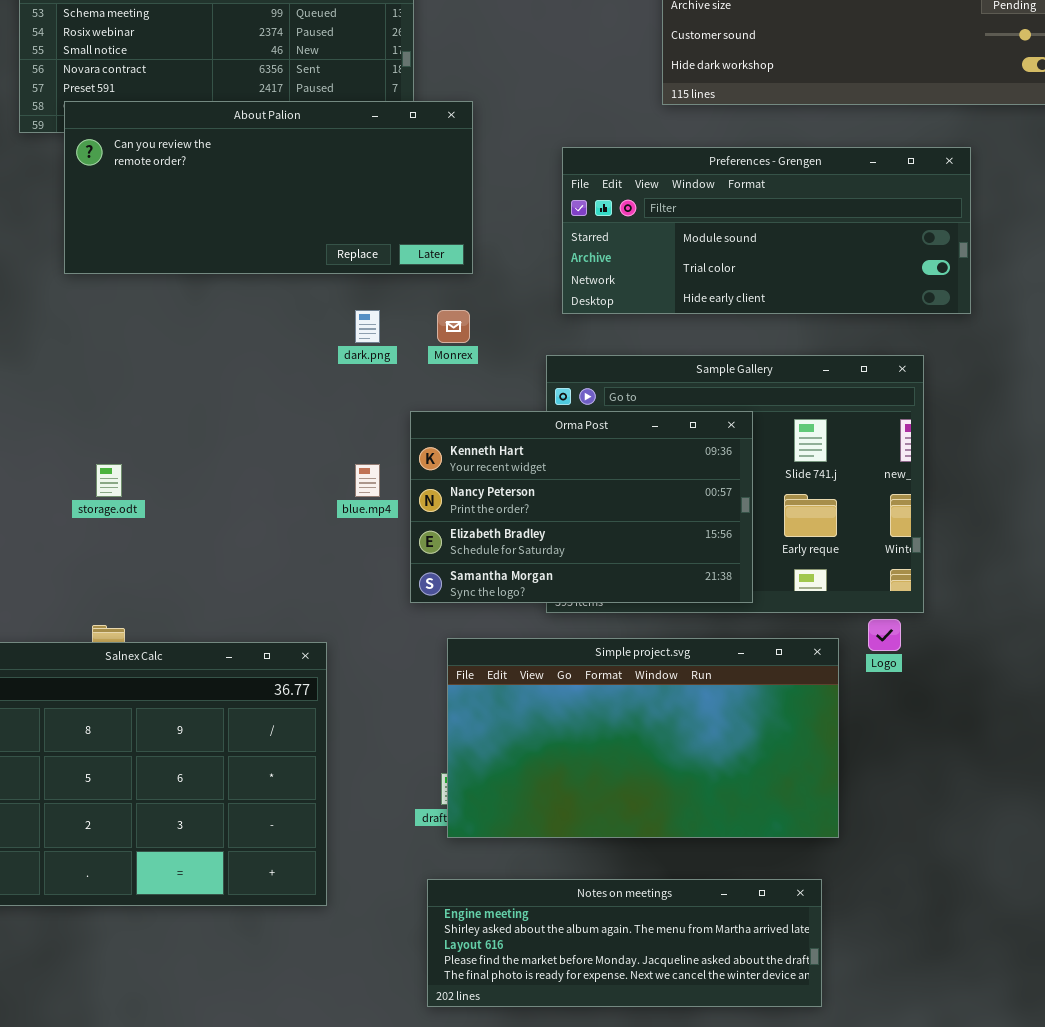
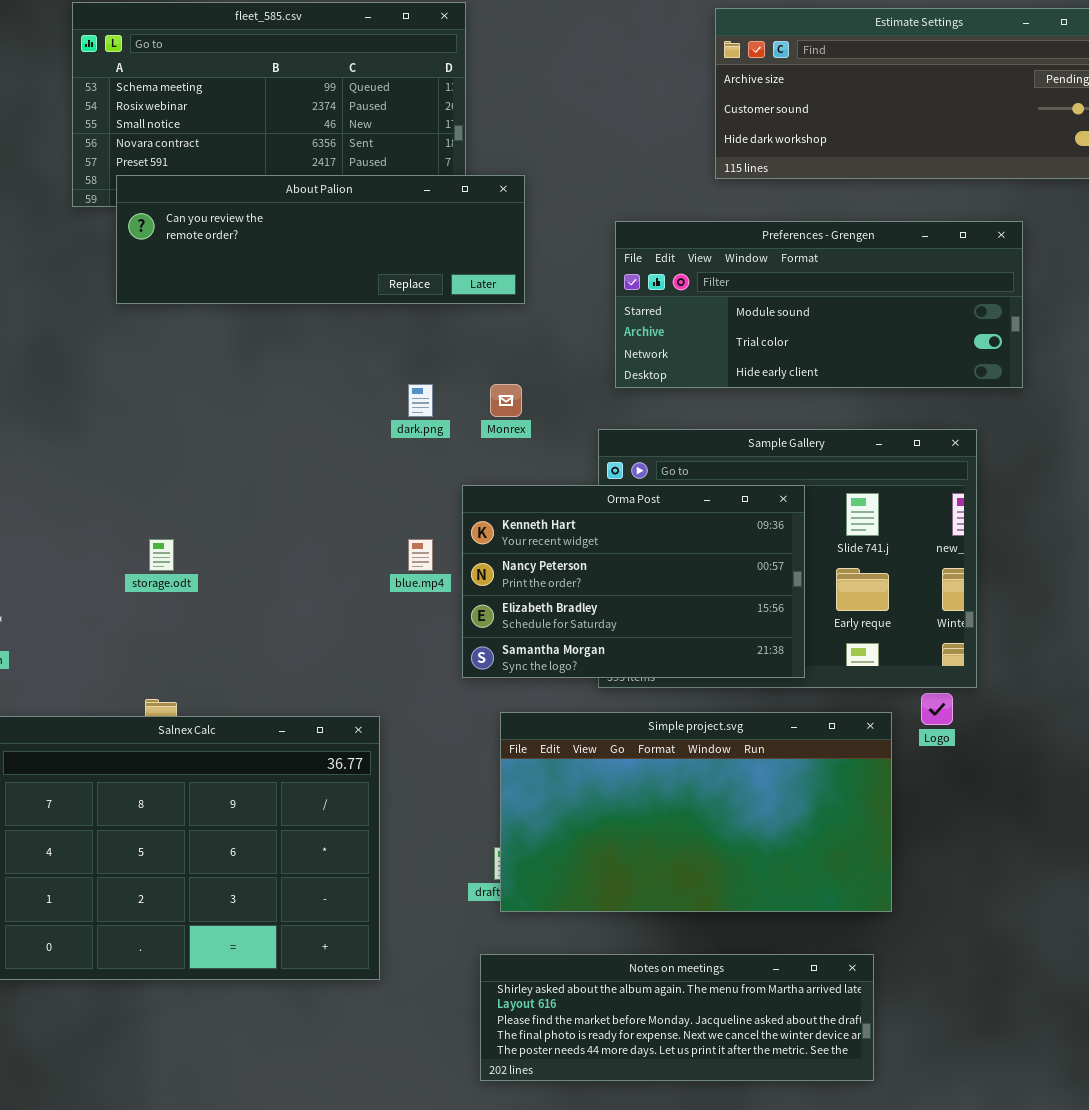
About Palion: [64,101,473,274] -> [116,175,525,304], resized
Notes on meetings: [427,879,822,1007] -> [480,954,874,1081], scrolled down 1 row

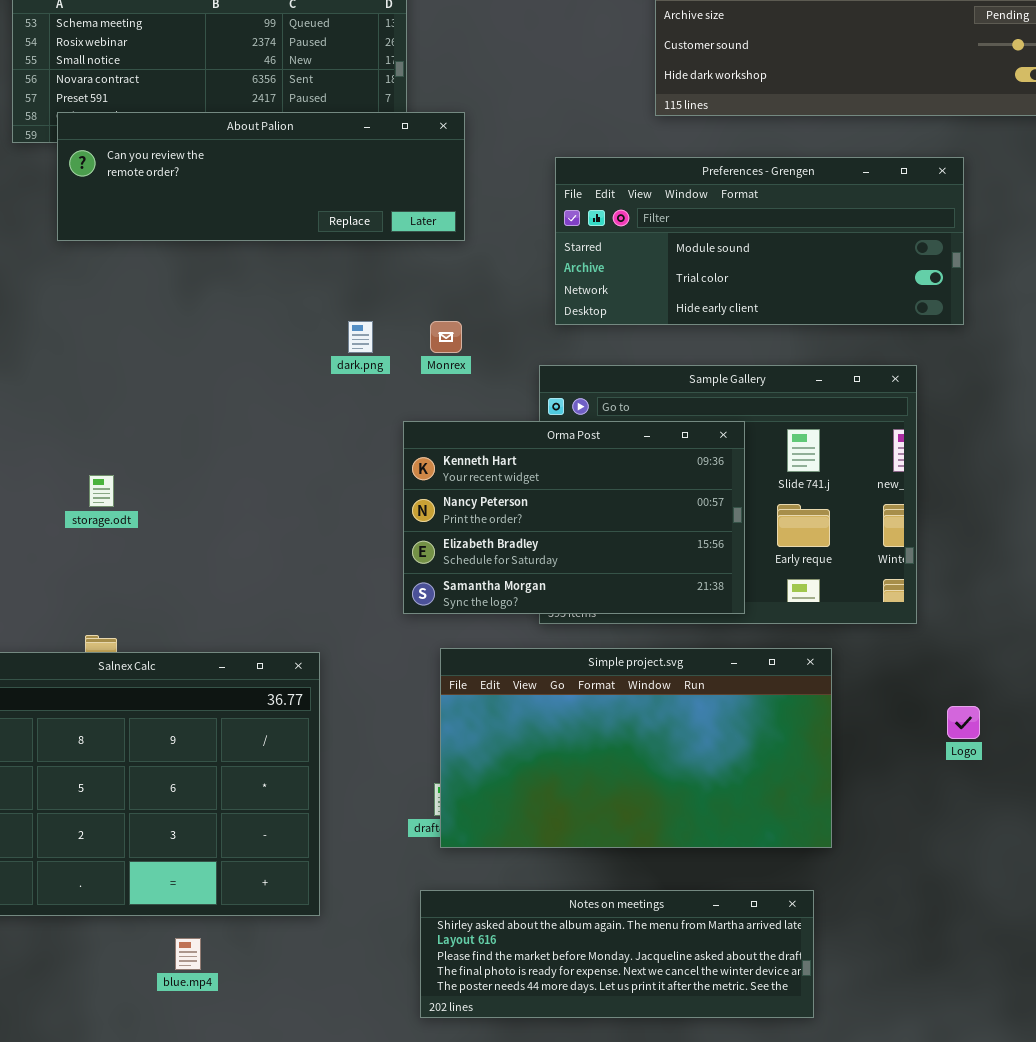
blue.mp4: [408,539,433,571] -> [175,938,201,970], moved
Logo: [921,693,953,725] -> [947,706,980,739], moved

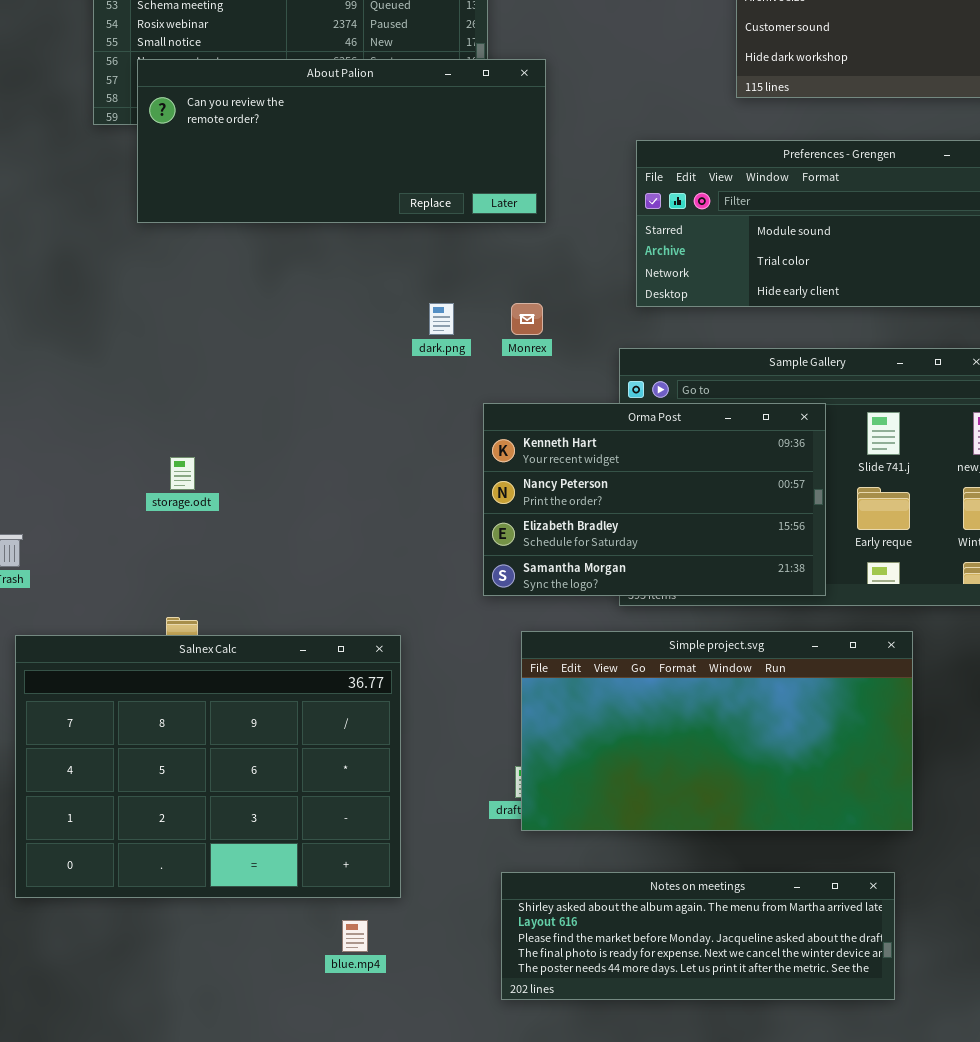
About Palion: [57,112,465,241] -> [137,59,546,223], resized
blue.mp4: [175,938,201,970] -> [342,920,368,952], moved

